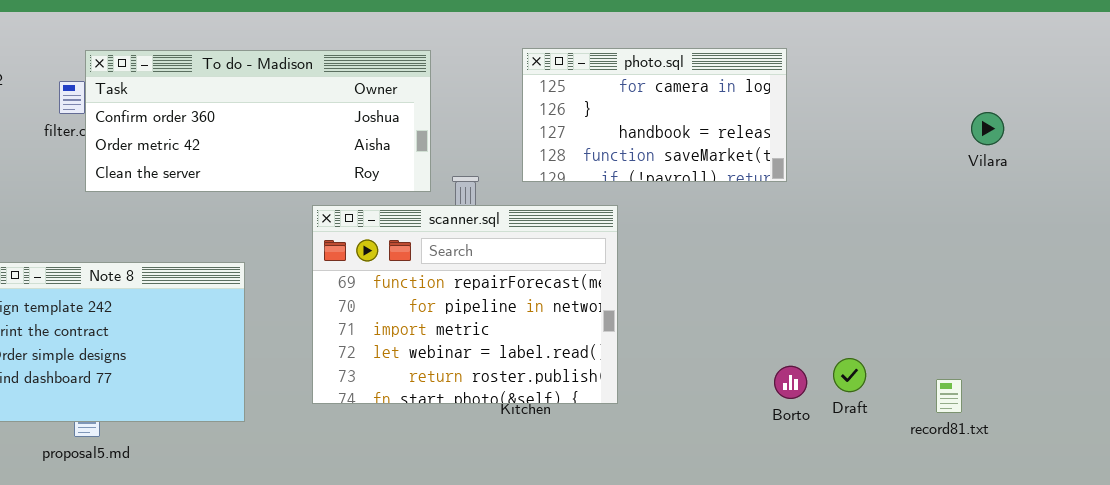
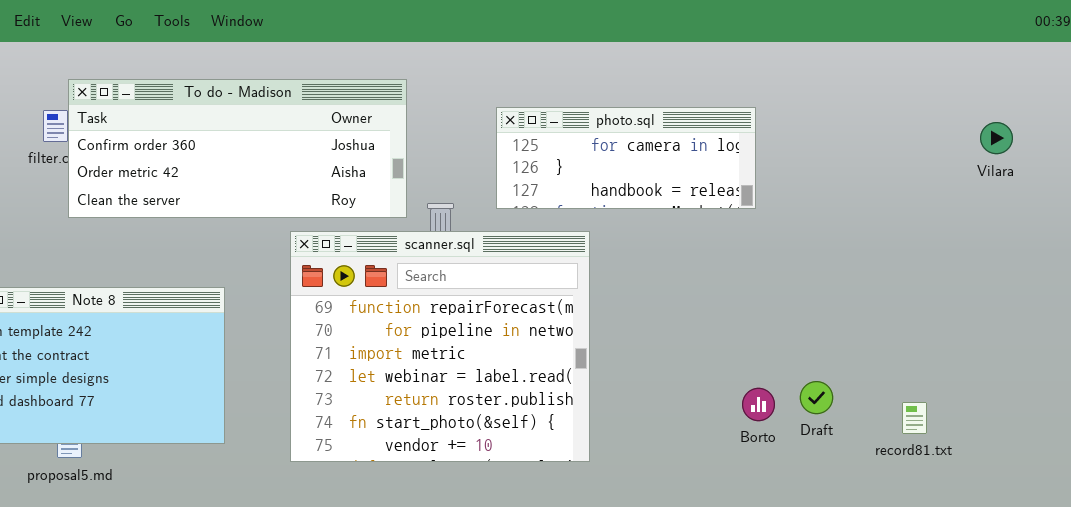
photo.sql: [522,48,787,182] -> [496,107,756,209], resized
Vilara: [971,112,1004,145] -> [980,122,1013,154], moved
scanner.sql: [312,205,618,404] -> [290,231,590,462], resized

